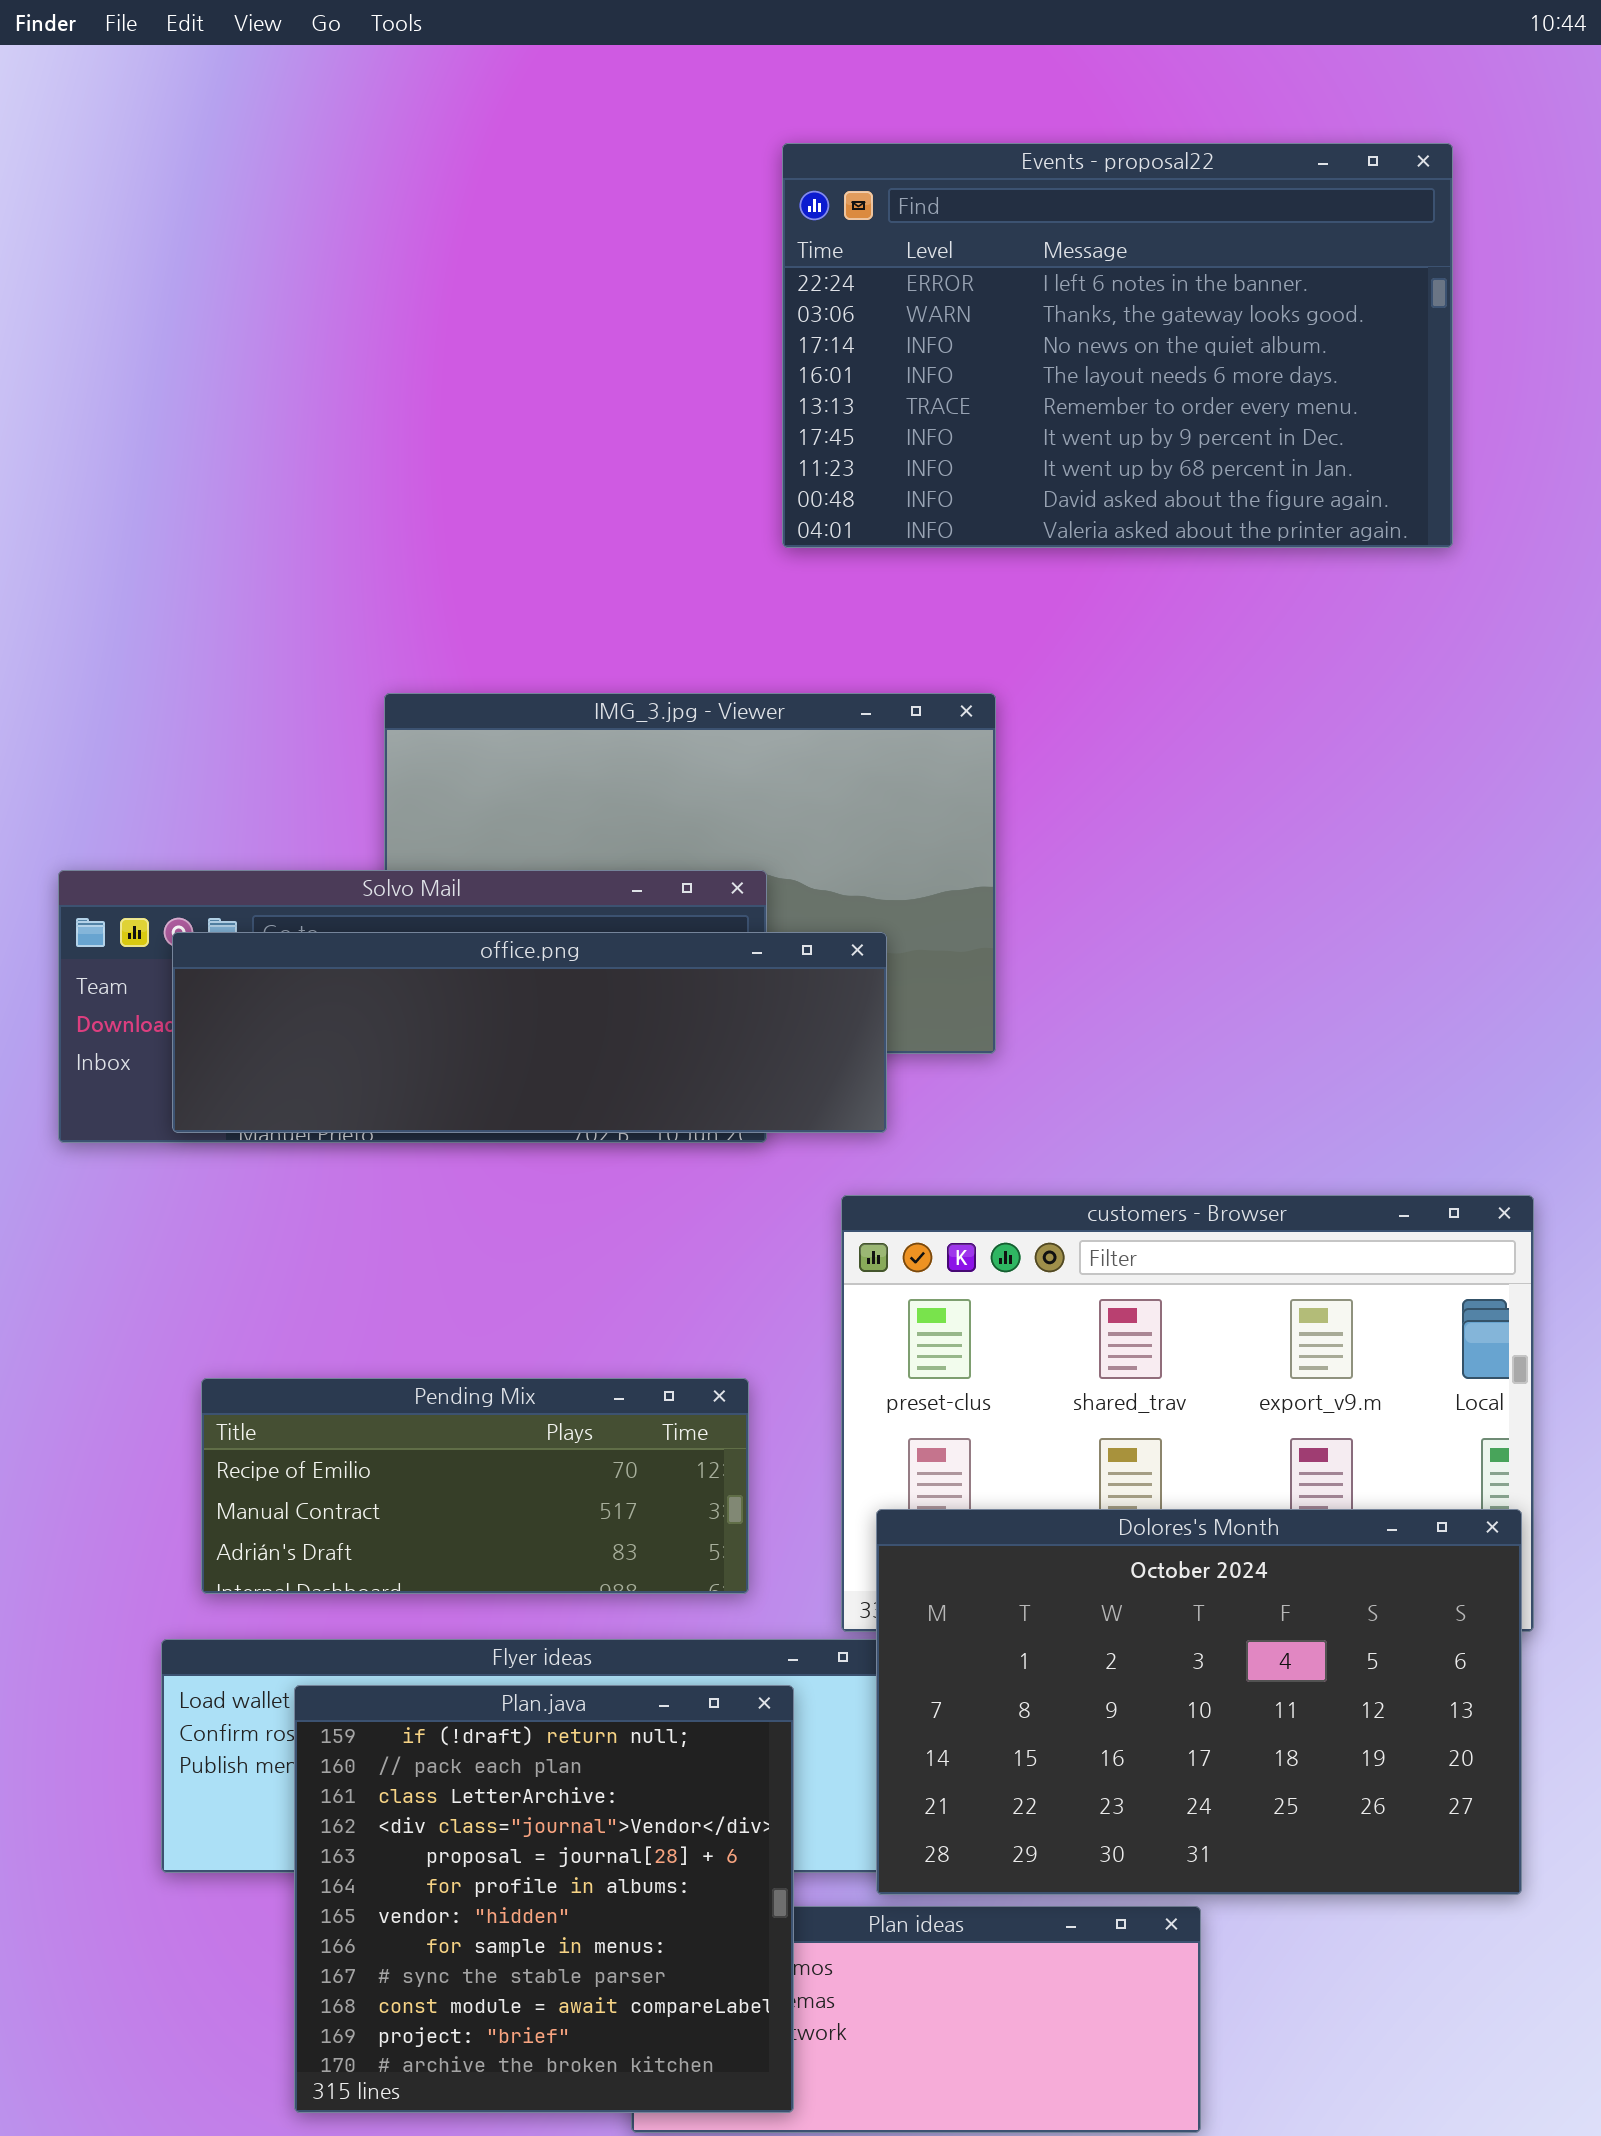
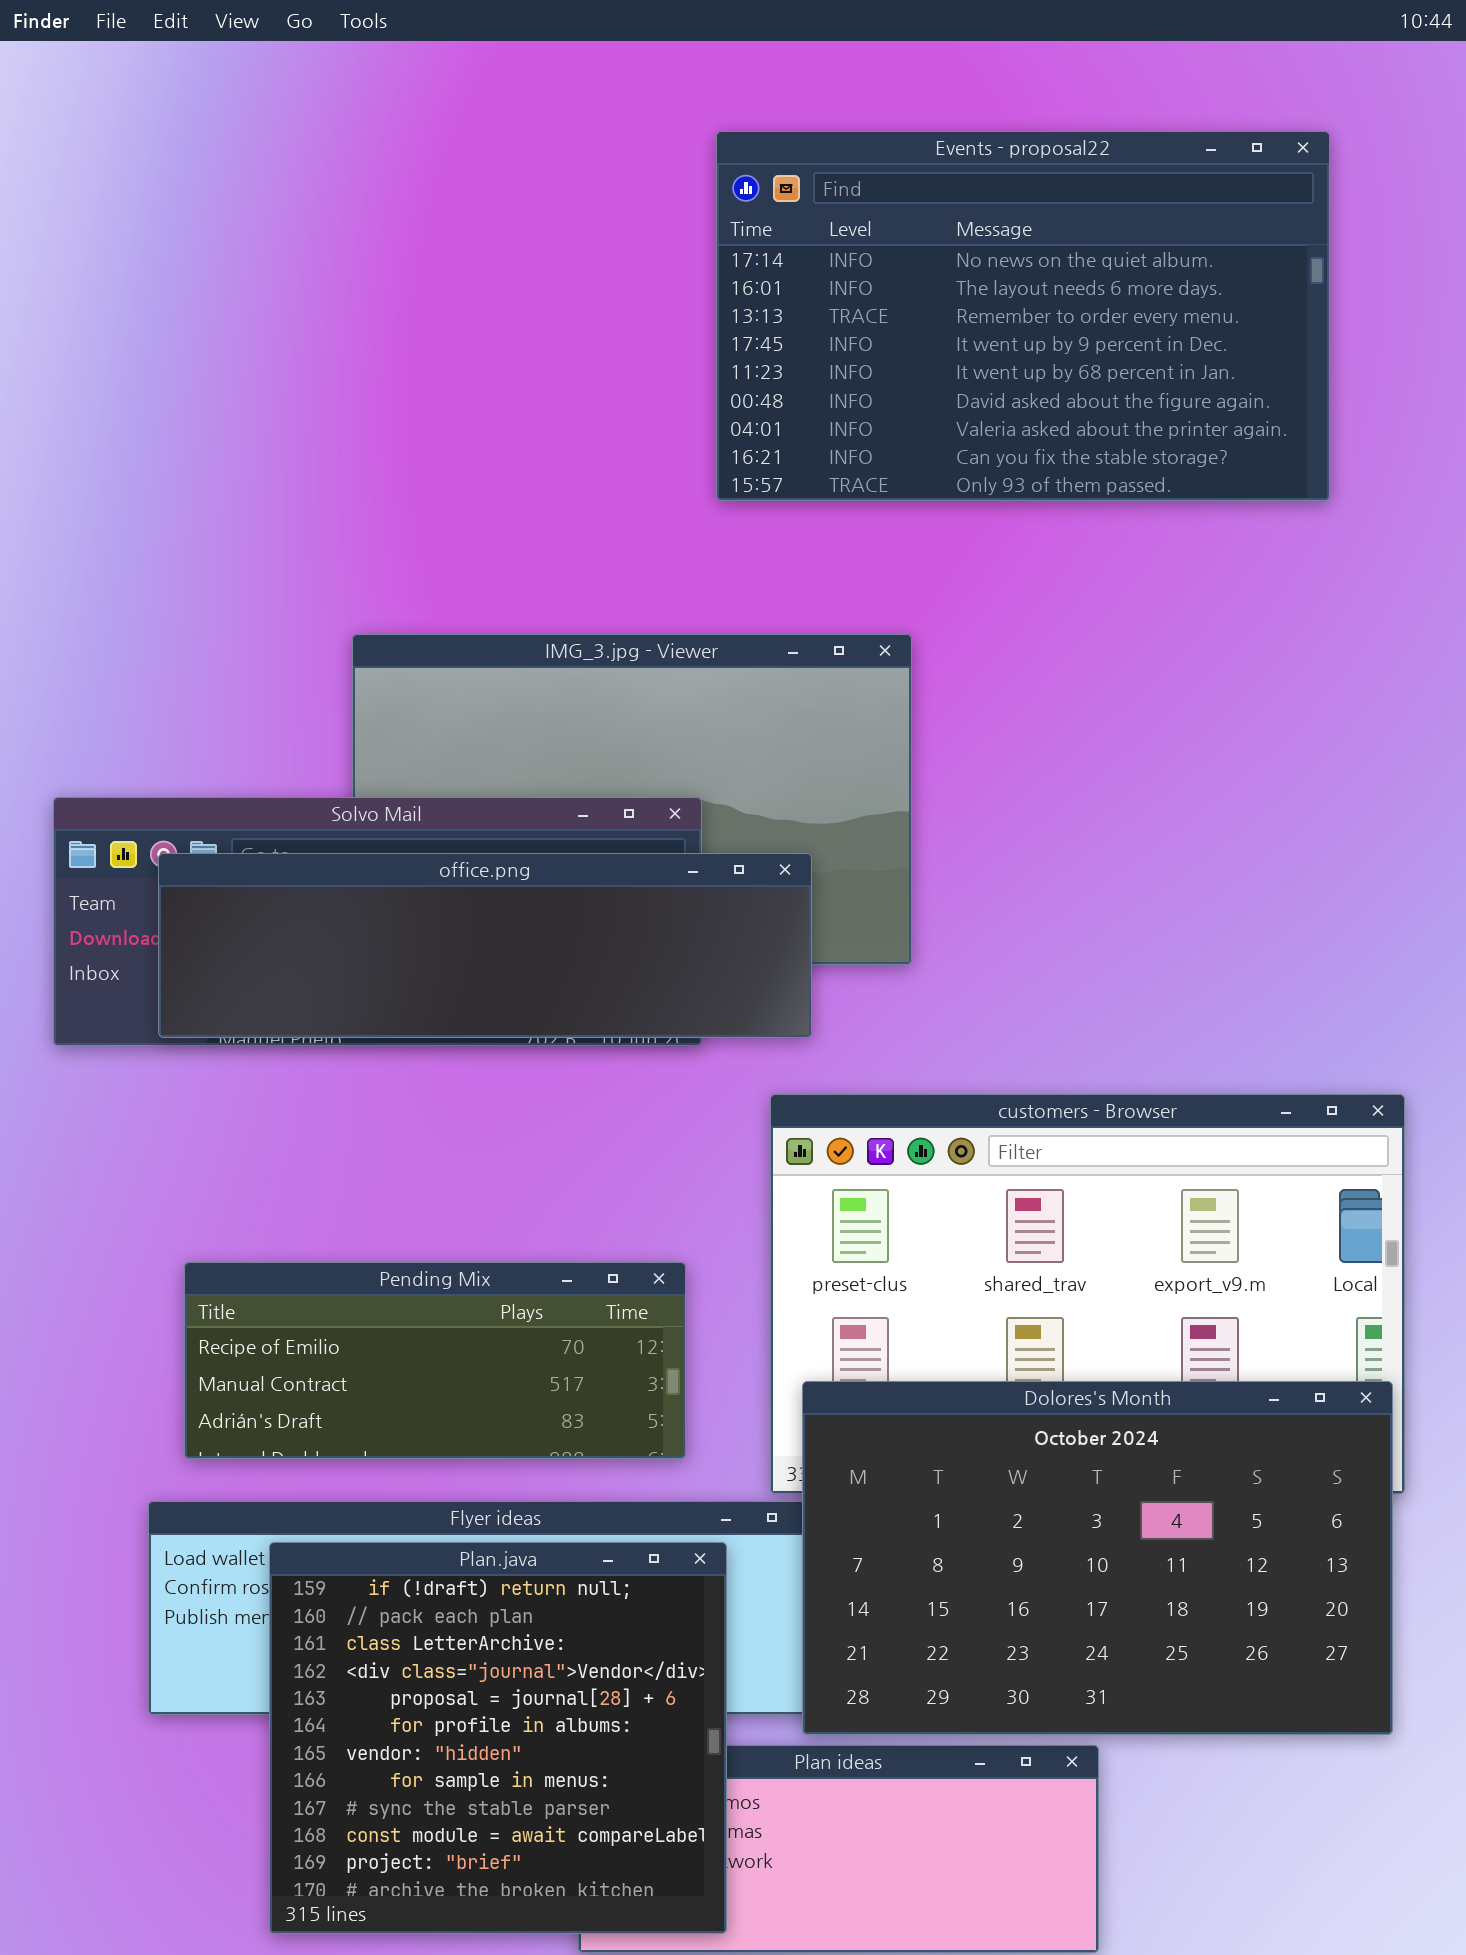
Events - proposal22: [782,143,1453,548] -> [716,131,1330,501], scrolled down 2 rows

